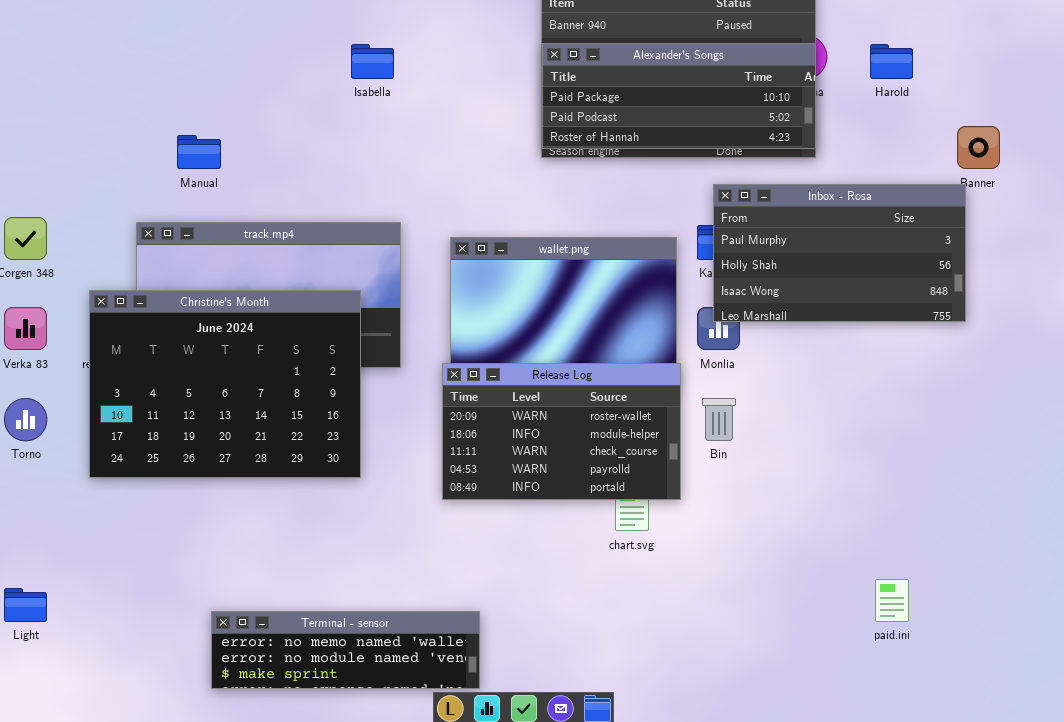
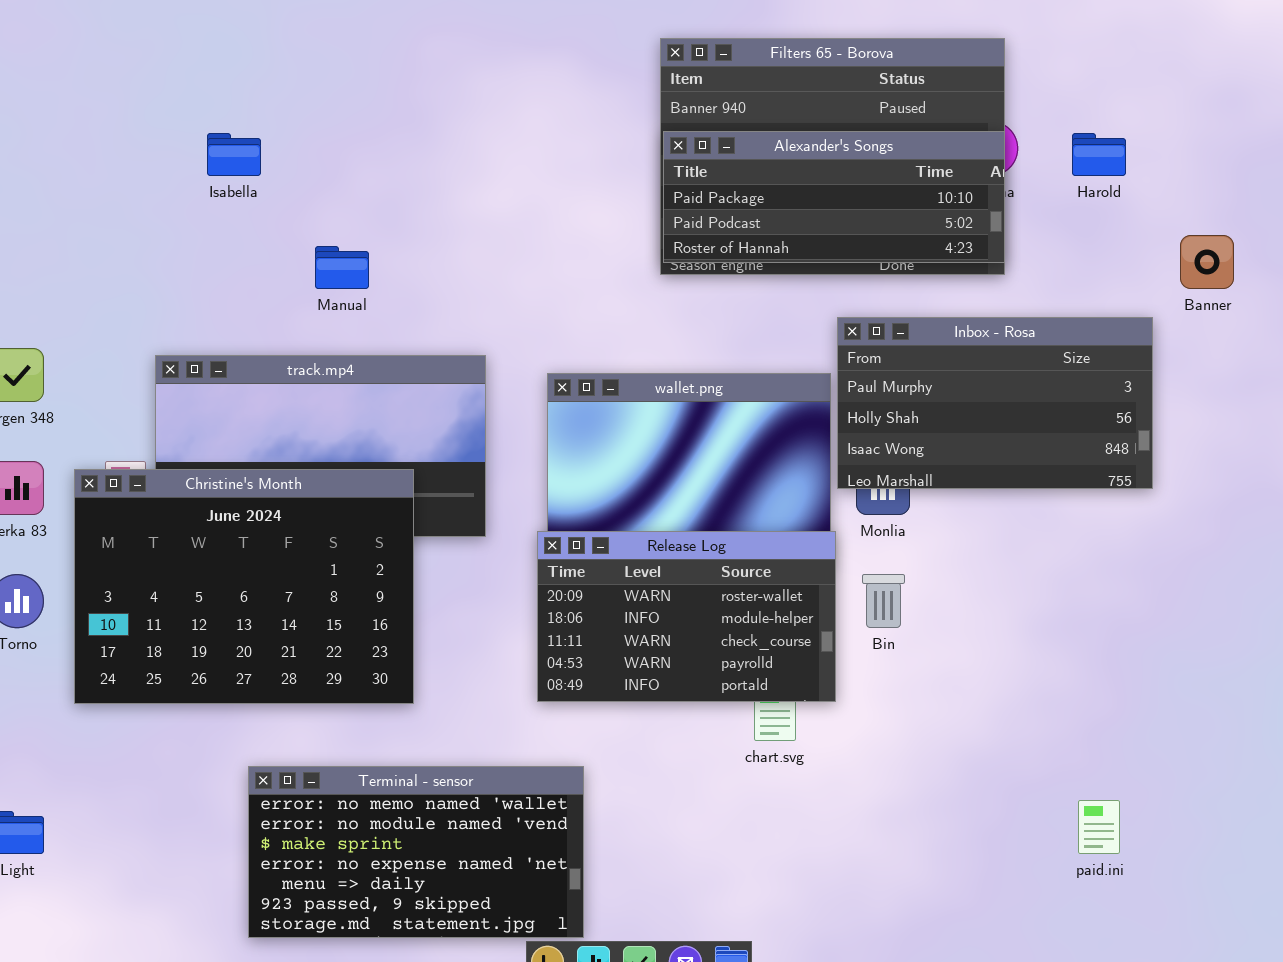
Isabella: [351,44,394,79] -> [207,133,261,176], moved
Manual: [177,135,221,169] -> [315,246,369,289], moved
Inbox - Rosa: [713,184,966,322] -> [837,317,1153,489], moved
Christine's Month: [89,290,361,478] -> [74,469,414,704], moved
Terminal - sensor: [211,611,480,689] -> [248,766,584,938], resized

